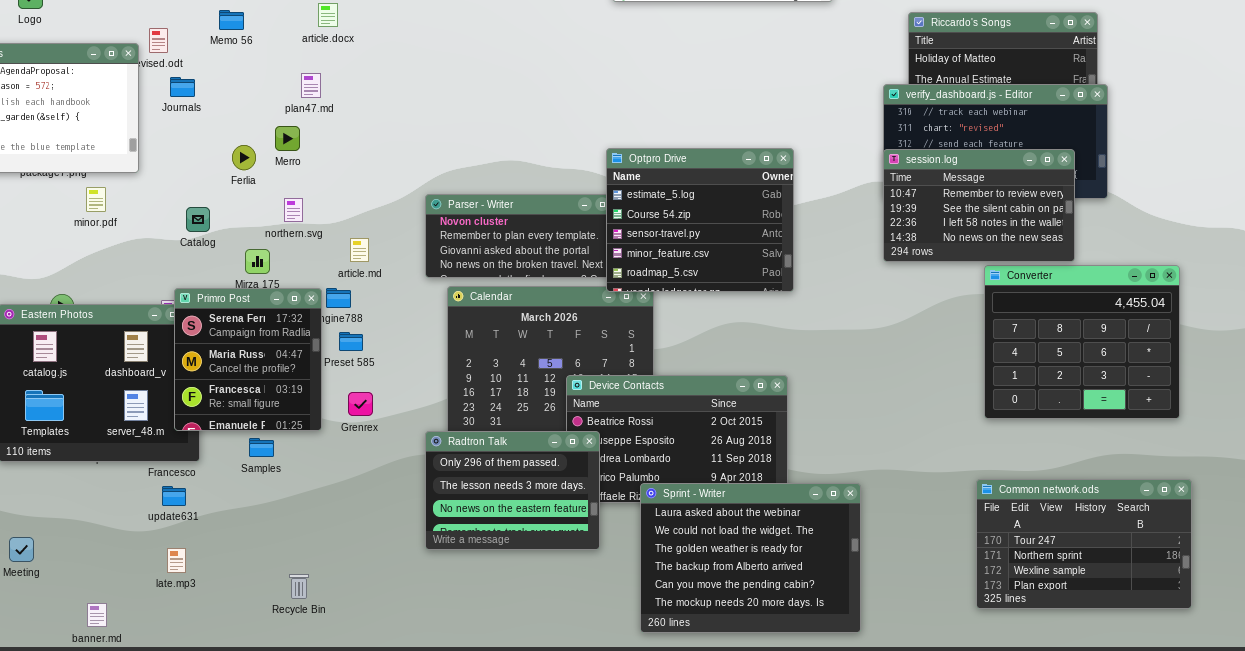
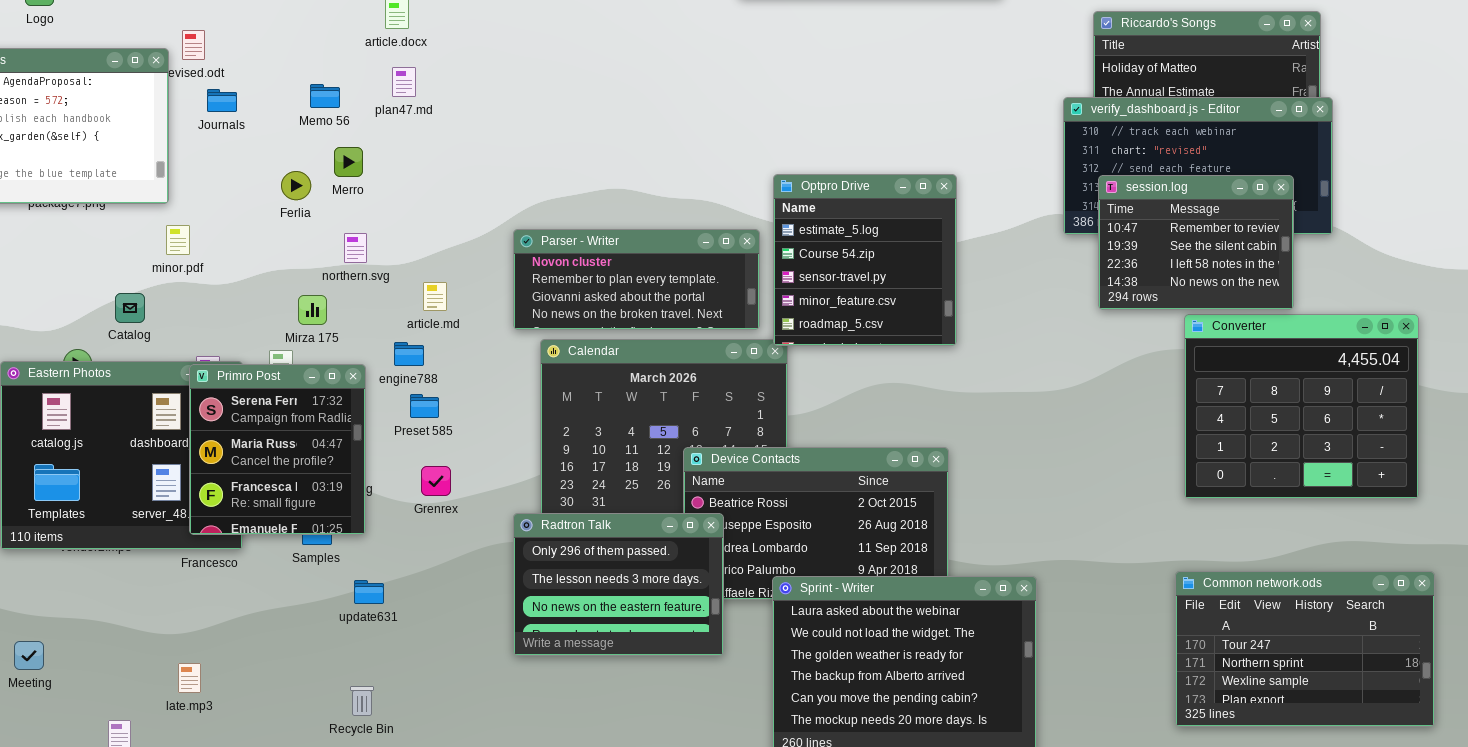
Memo 56: [219,10,244,30] -> [310,84,340,108], moved
plan47.md: [301,73,321,98] -> [392,67,416,97], moved
Optpro Drive: [606,148,794,292] -> [773,174,957,346], resized
session.log: [883,149,1075,262] -> [1098,175,1294,310], resized
minor.pdf: [86,187,106,212] -> [166,225,190,255], moved
Catalog: [186,207,210,232] -> [115,293,145,323], moved
Primro Post: [174,288,322,431] -> [189,364,366,535], moved
update631: [162,486,186,506] -> [354,580,384,604], moved
late.mp3: [167,548,186,573] -> [178,663,201,693], moved

